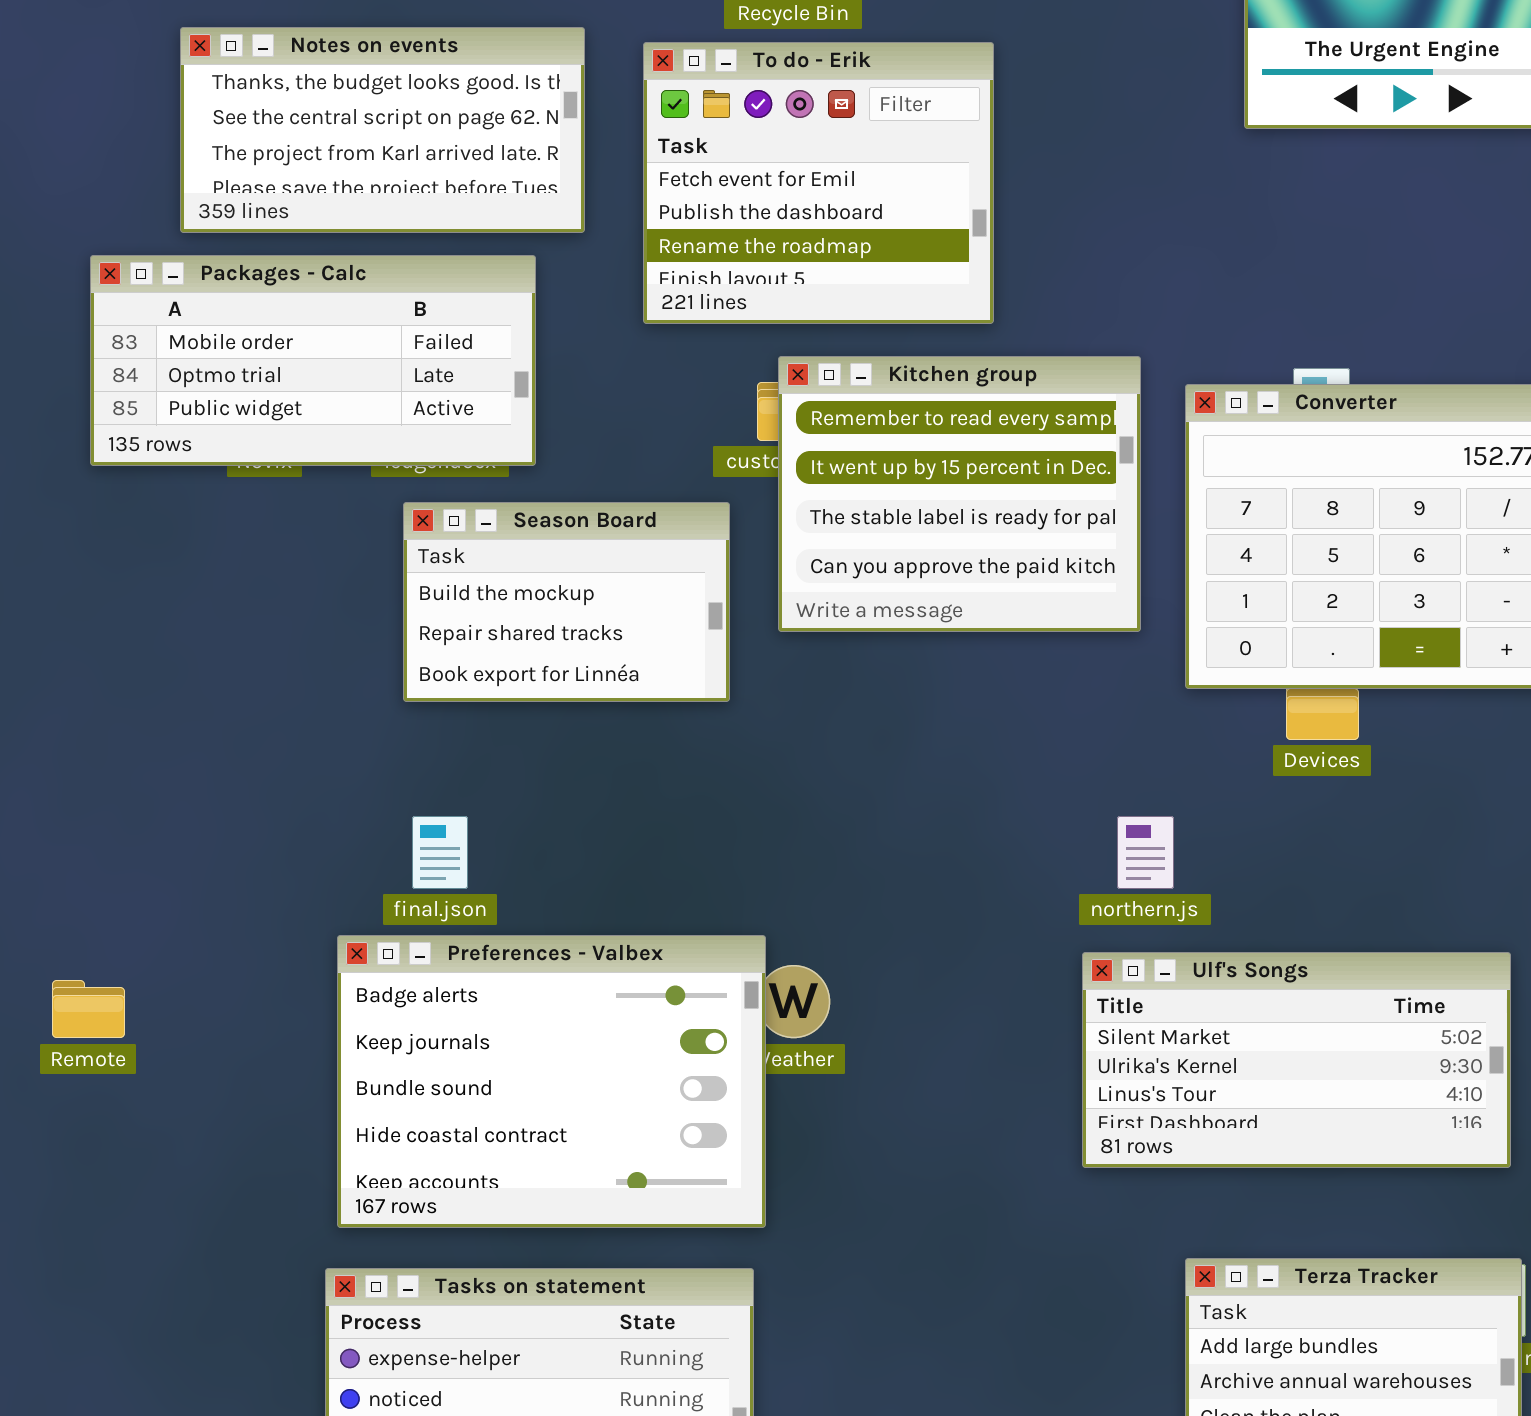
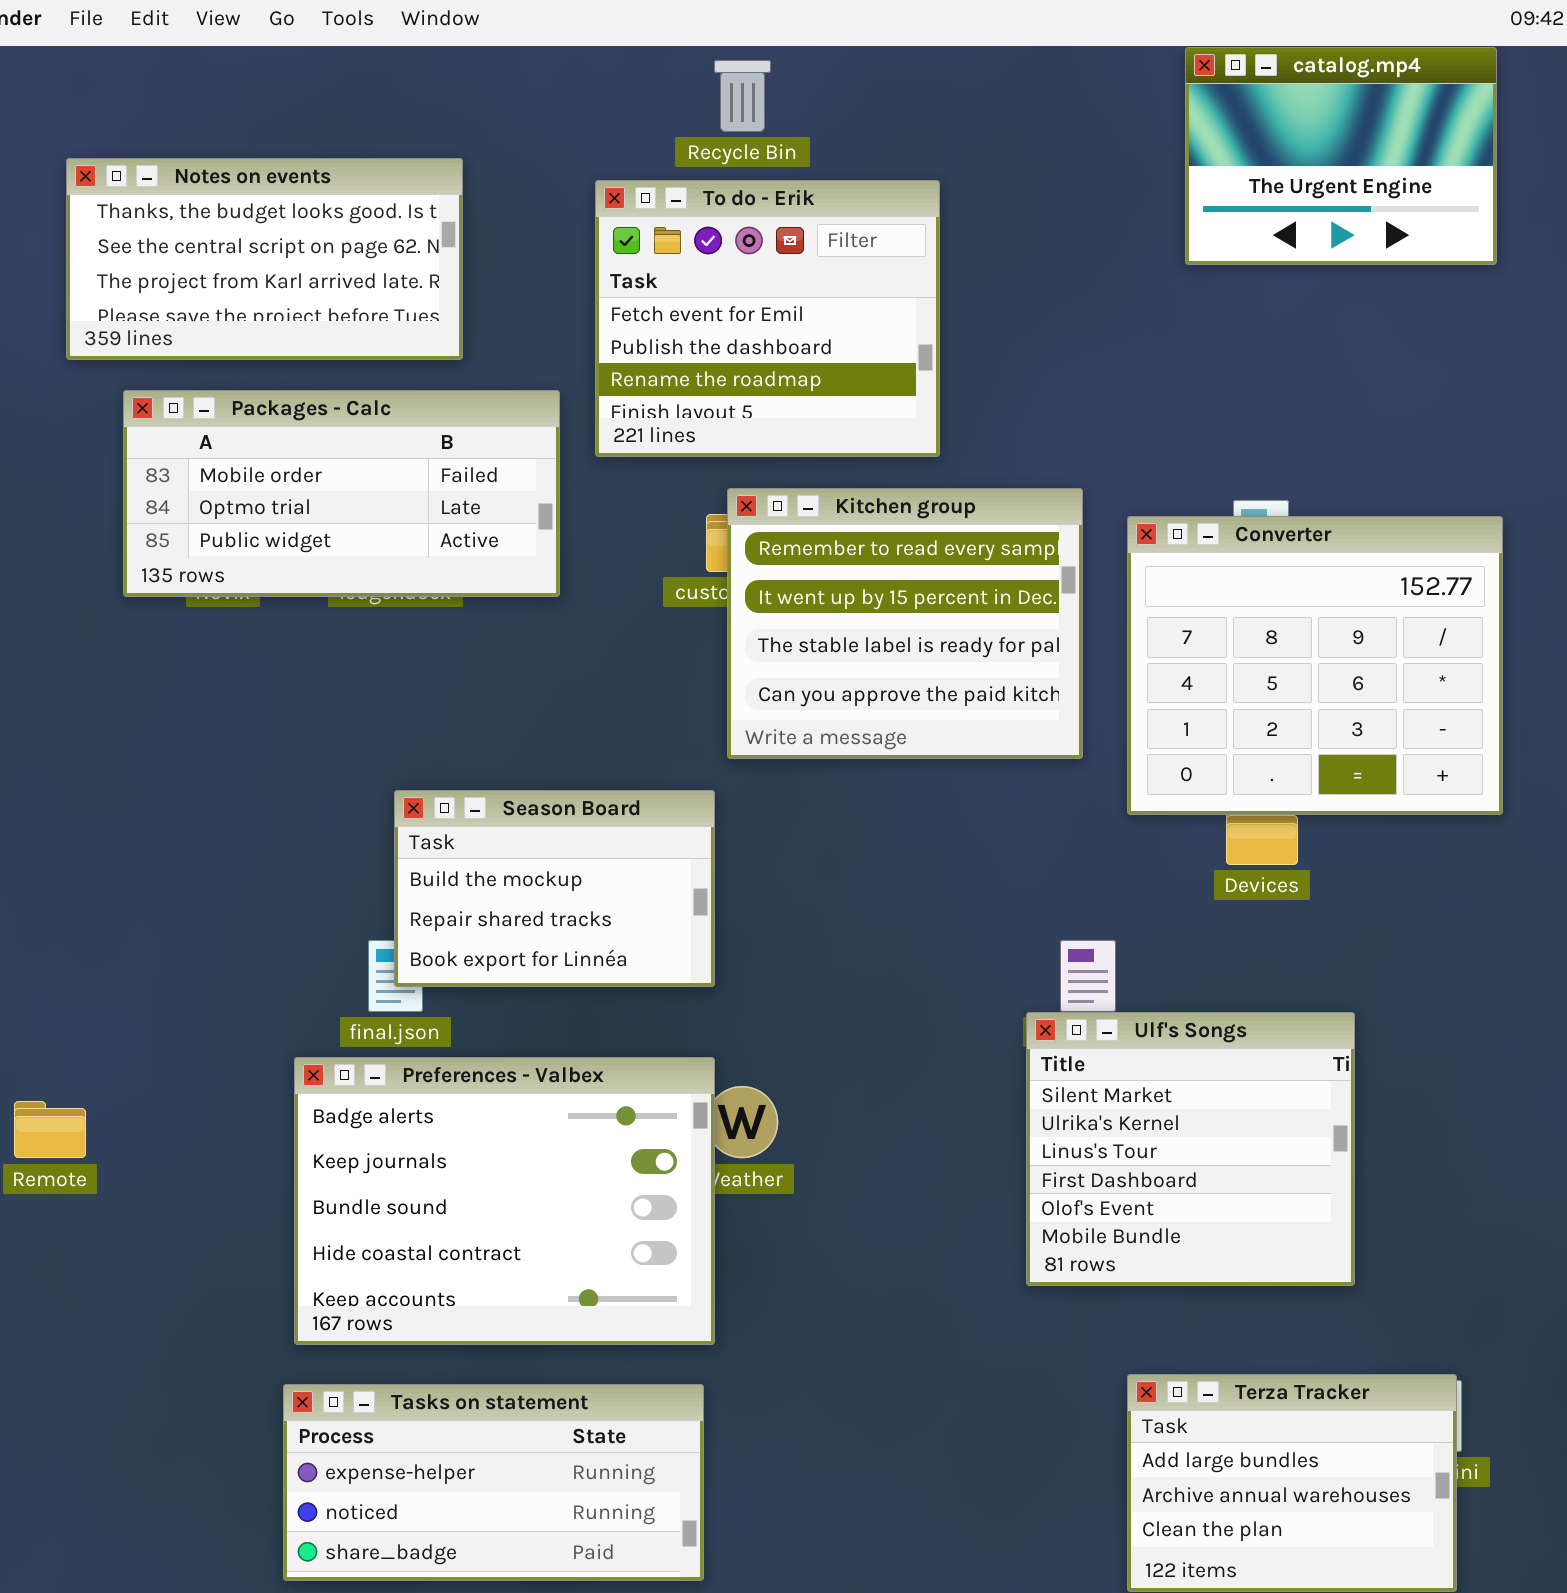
Notes on events: [180,27,585,233] -> [66,158,463,360], moved
Packages - Calc: [90,255,536,466] -> [123,390,560,597], moved
Season Board: [403,502,730,702] -> [394,790,715,987], moved
Ulf's Songs: [1082,952,1511,1168] -> [1026,1012,1355,1286], resized

